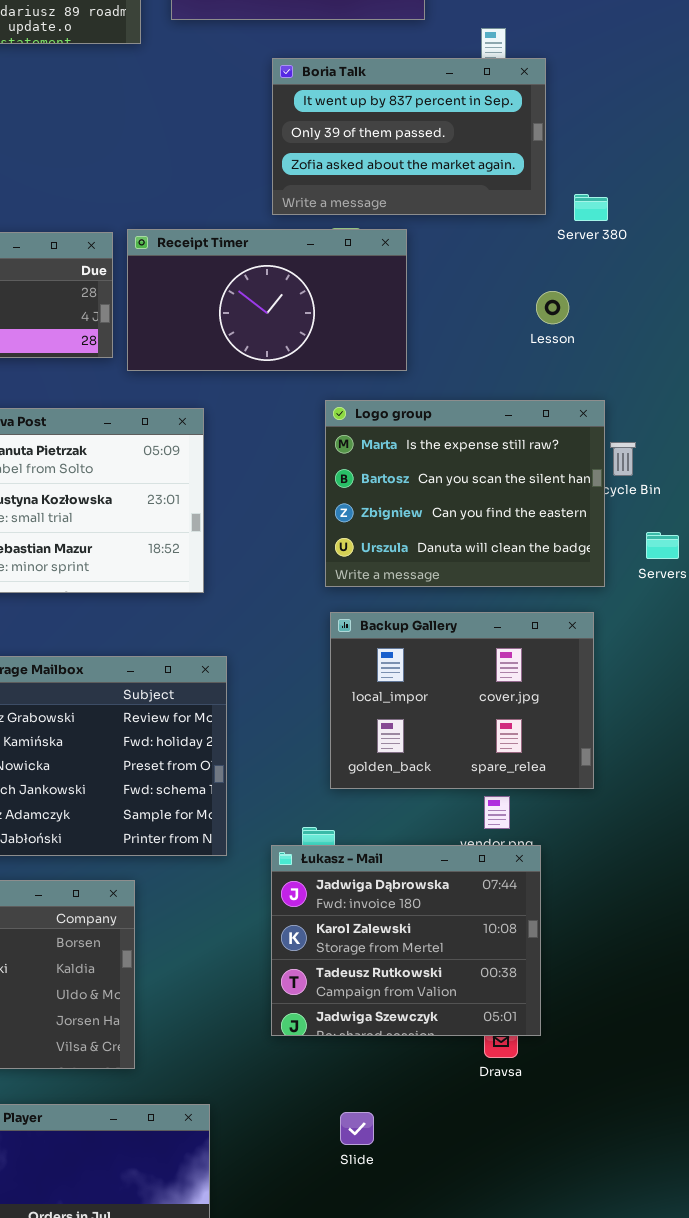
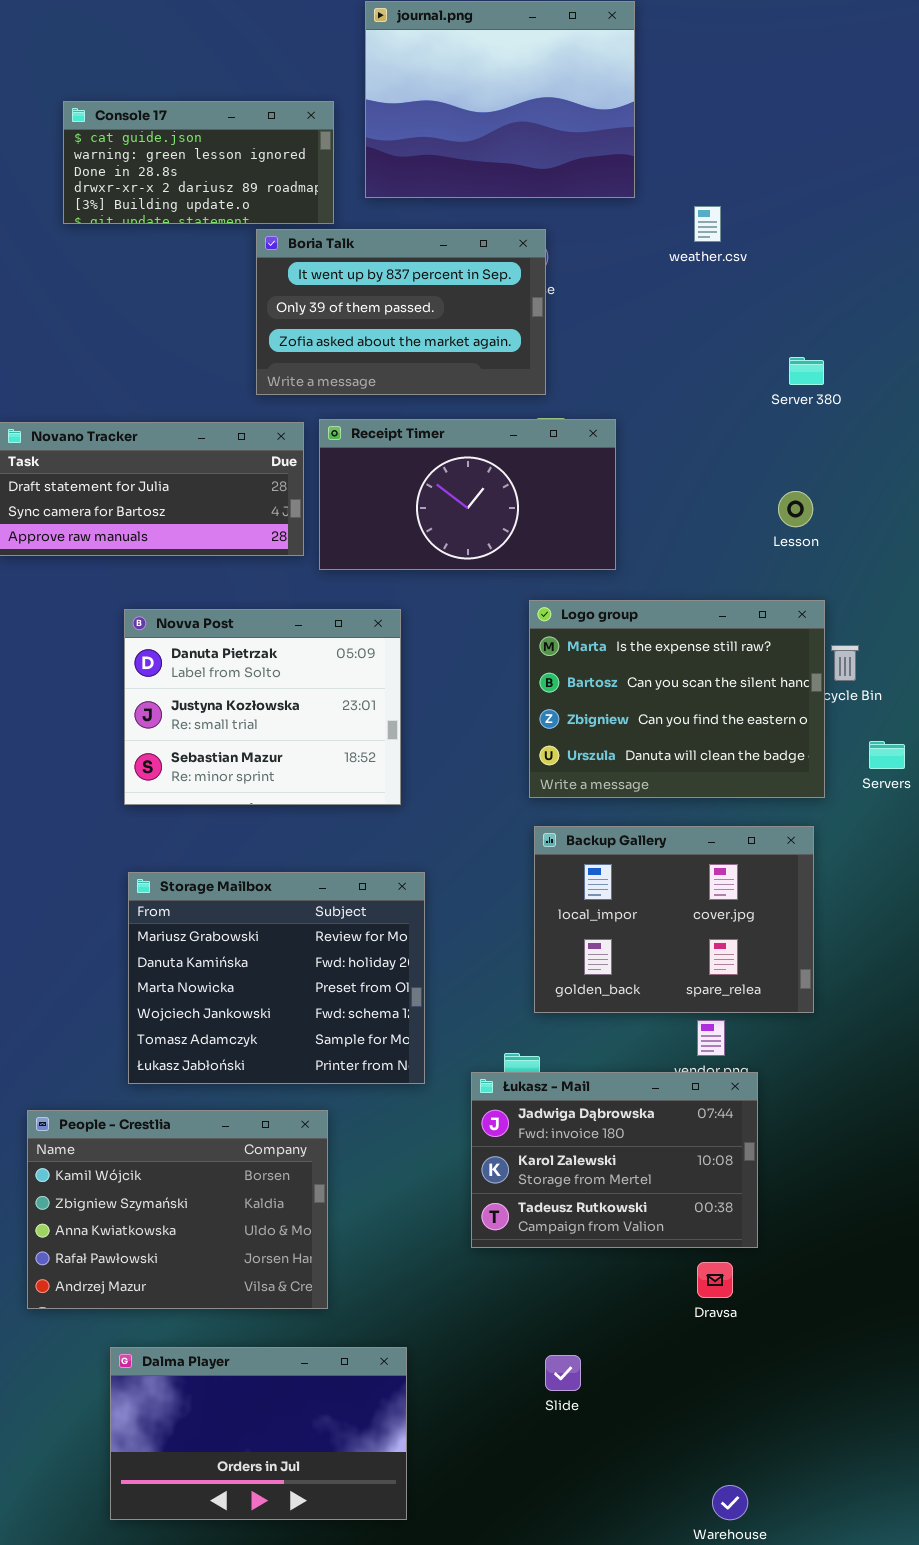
Boria Talk: [272,58,546,215] -> [256,229,546,395], moved
Server 380: [574,194,608,221] -> [789,357,824,385], moved
Lesson: [536,291,569,324] -> [778,491,813,527], moved
Łukasz - Mail: [271,845,541,1036] -> [471,1072,758,1248], resized

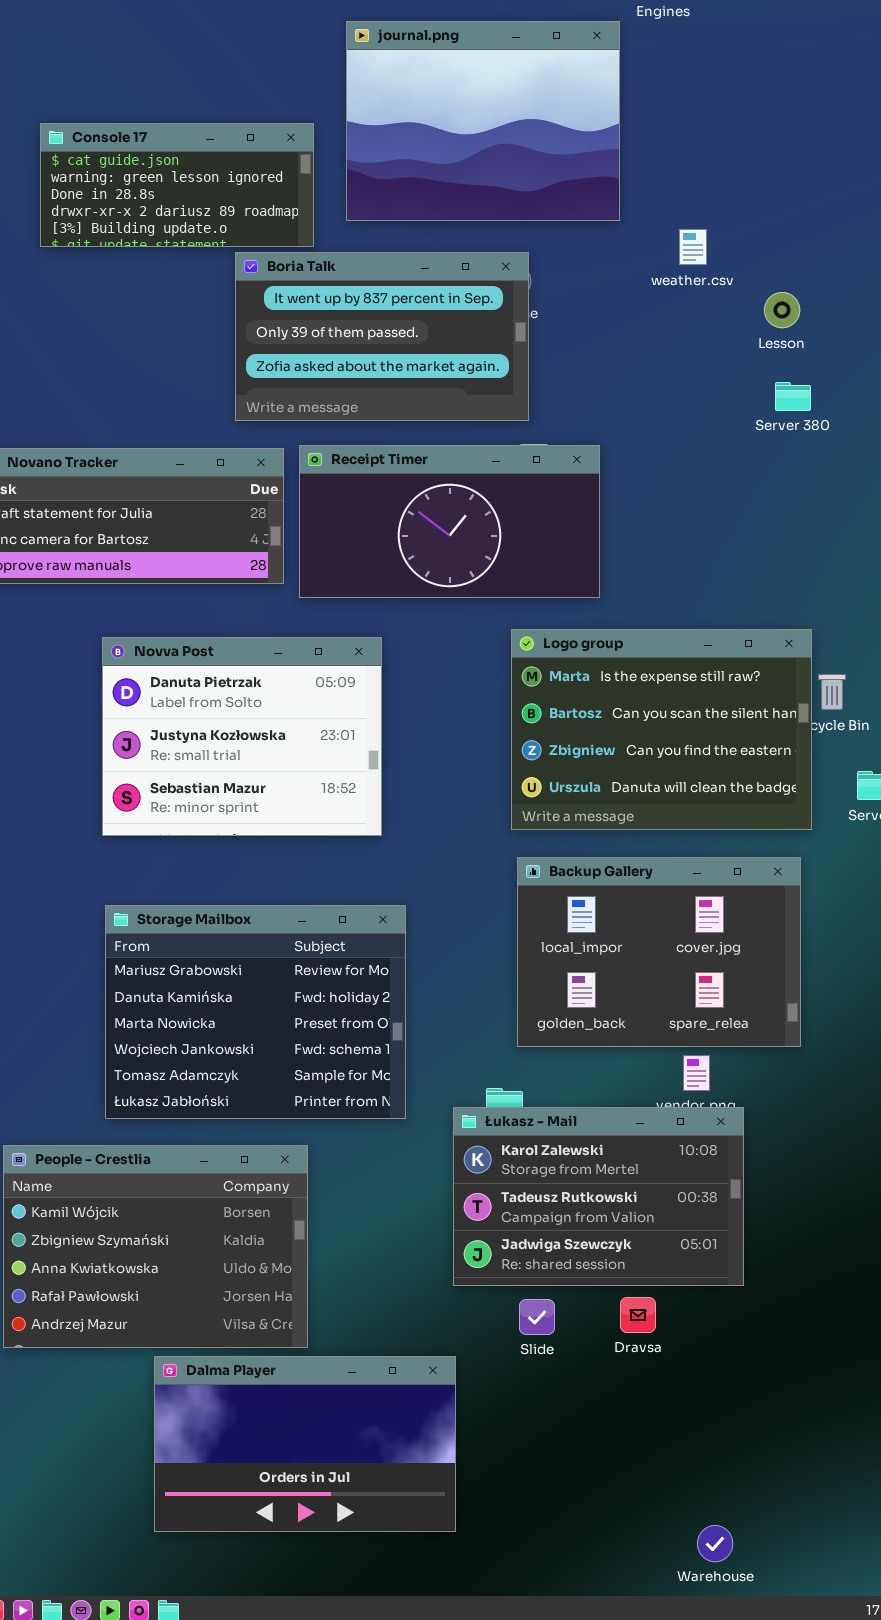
Lesson: [778,491,813,527] -> [764,292,800,328], moved
Łukasz - Mail: [471,1072,758,1248] -> [453,1107,744,1286], scrolled down 1 row
Dravsa: [697,1262,733,1298] -> [620,1297,656,1333], moved
Dalma Player: [110,1347,407,1520] -> [154,1356,456,1532], moved
Slide: [545,1355,581,1391] -> [519,1299,555,1335], moved

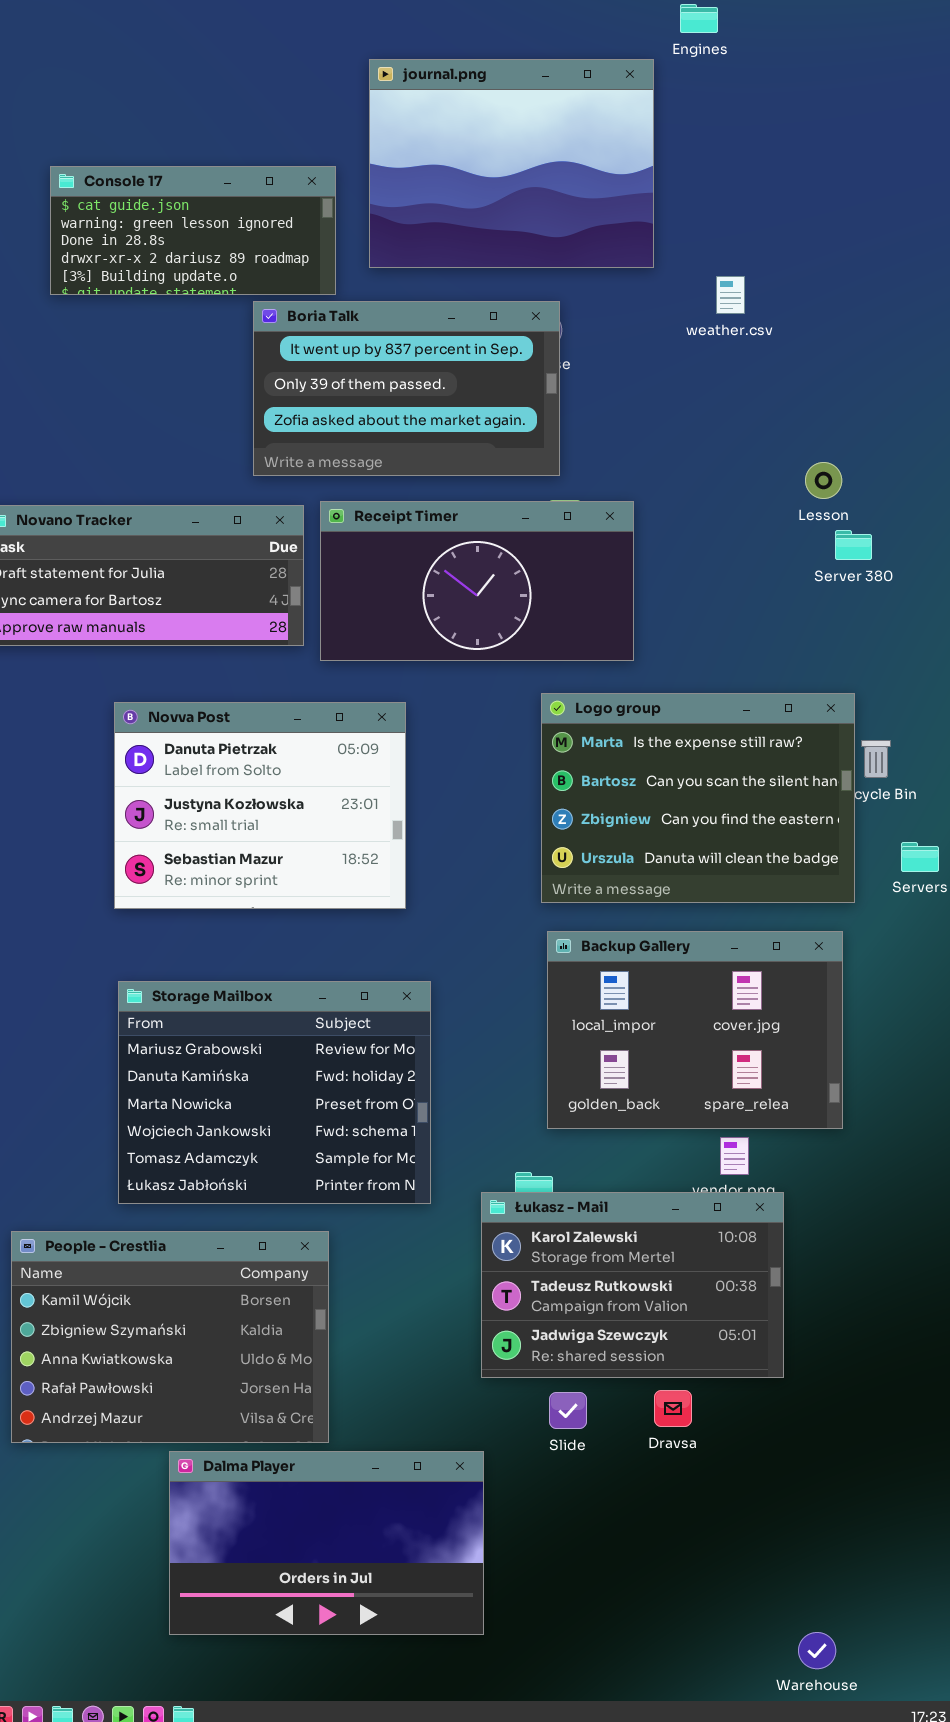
Lesson: [764,292,800,328] -> [805,462,842,499], moved
Server 380: [775,382,811,411] -> [835,530,872,560], moved
Warehouse: [697,1525,733,1562] -> [798,1632,836,1669], moved

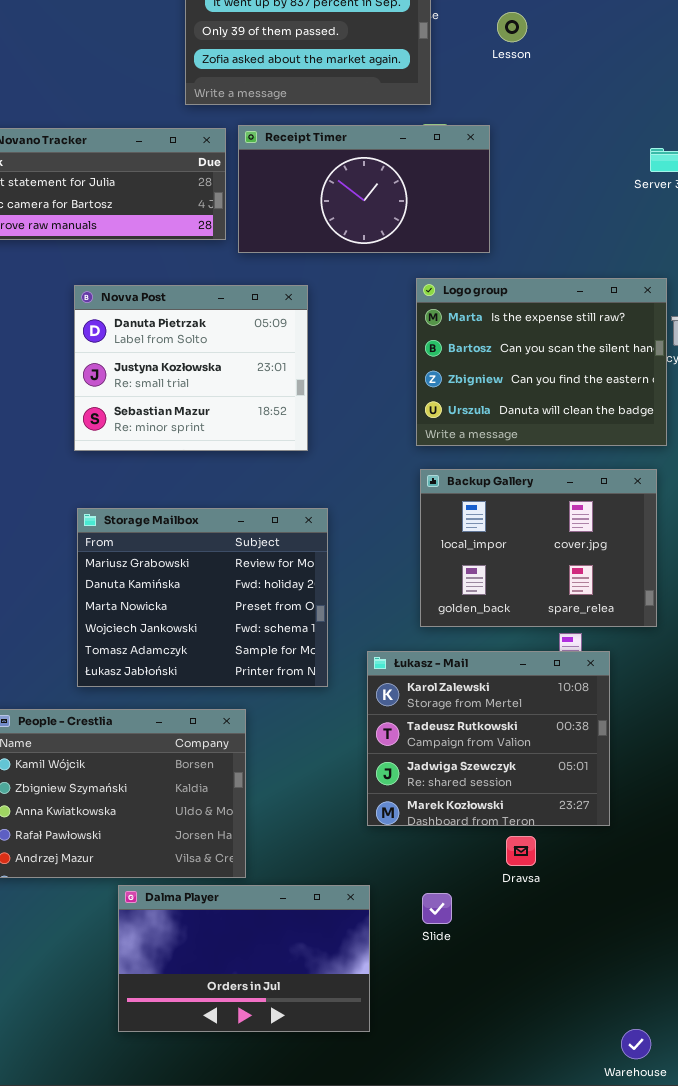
Lesson: [805,462,842,499] -> [497,12,527,42], moved
Łukasz - Mail: [481,1192,784,1378] -> [367,651,610,826], resized
Slide: [549,1392,587,1429] -> [422,893,452,924], moved

